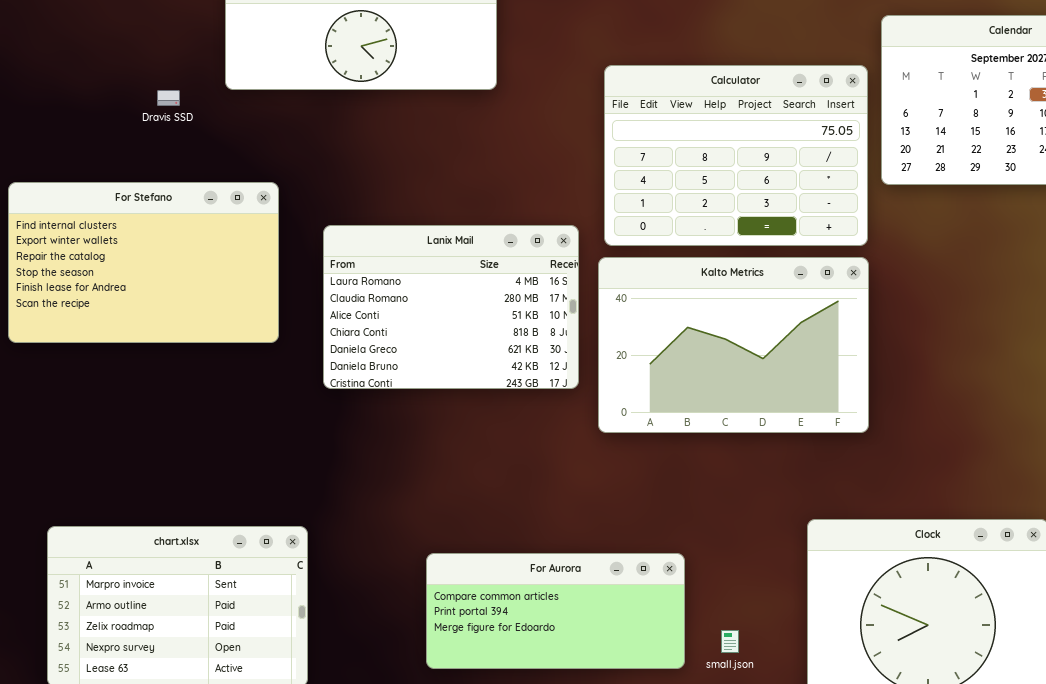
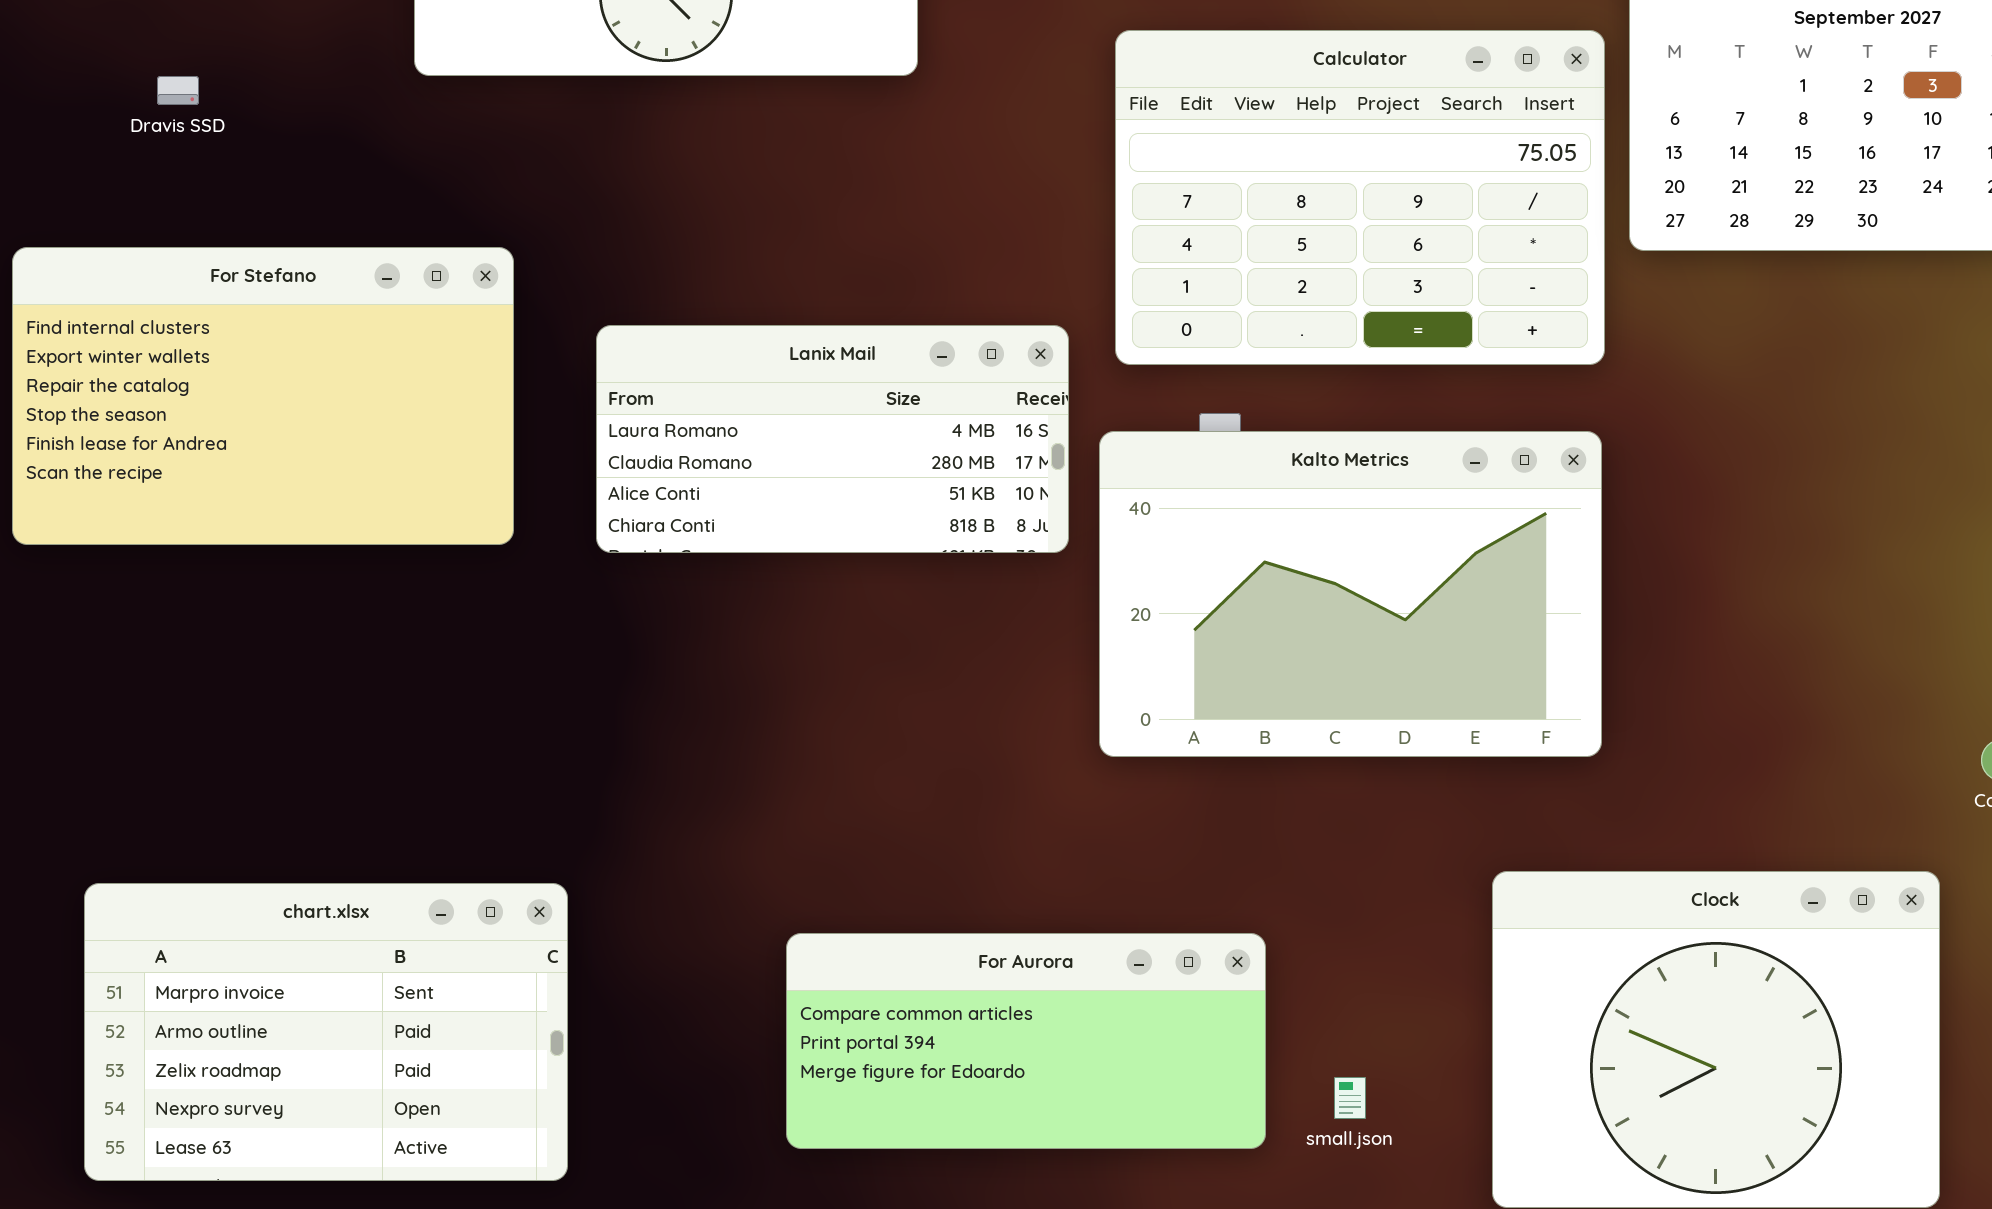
Dravis SSD: [157,90,180,106] -> [157,76,199,105], moved
Lanix Mail: [323,225,579,389] -> [596,325,1069,553], resized
Kalto Metrics: [598,257,869,433] -> [1099,431,1602,757], moved

